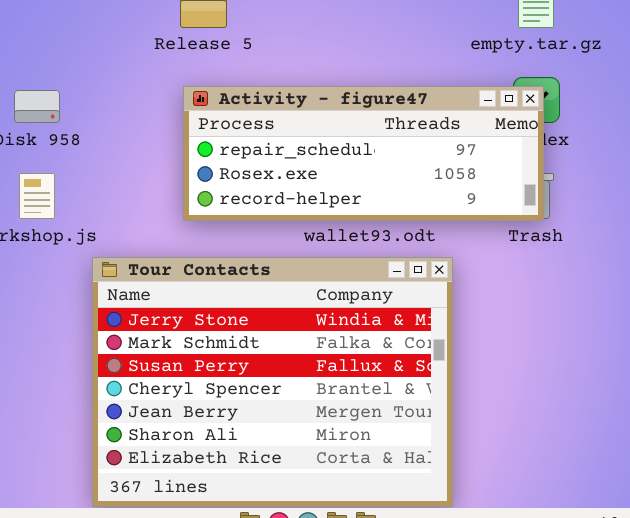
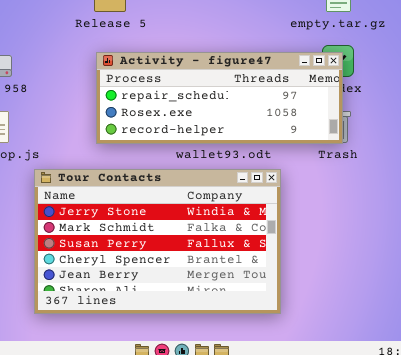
Tour Contacts: [92,257,453,507] -> [34,169,281,314], resized

